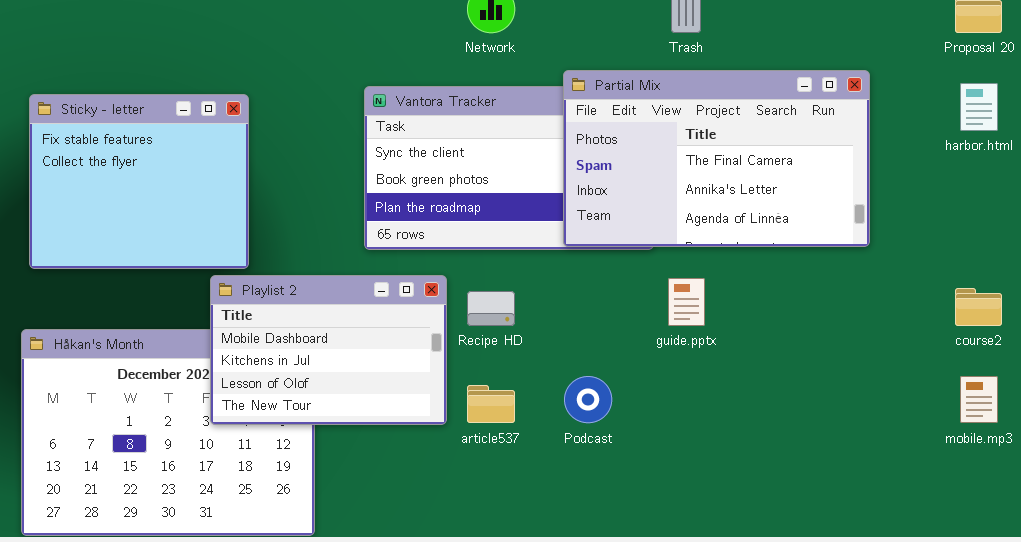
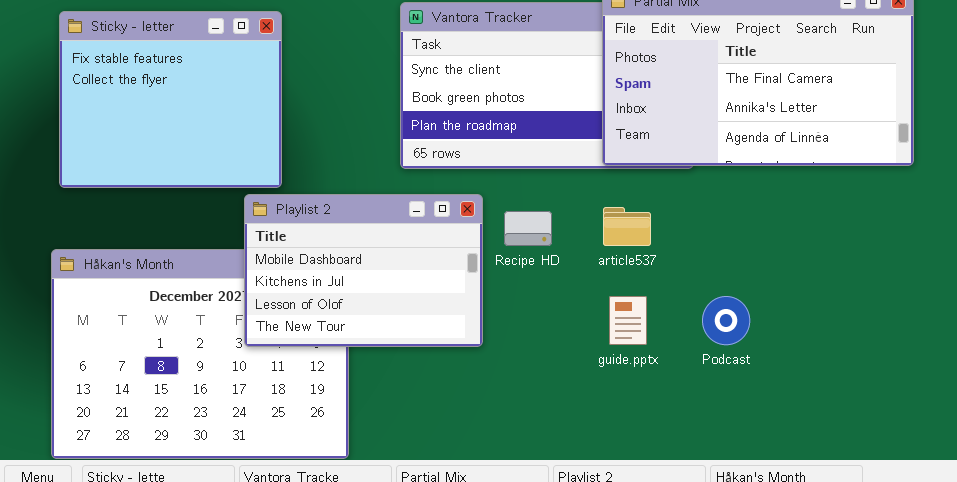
guide.pptx: [668,278,705,326] -> [609,296,647,345], moved
Podcast: [564,376,612,423] -> [702,296,750,345], moved
article537: [467,385,515,423] -> [603,207,651,246], moved

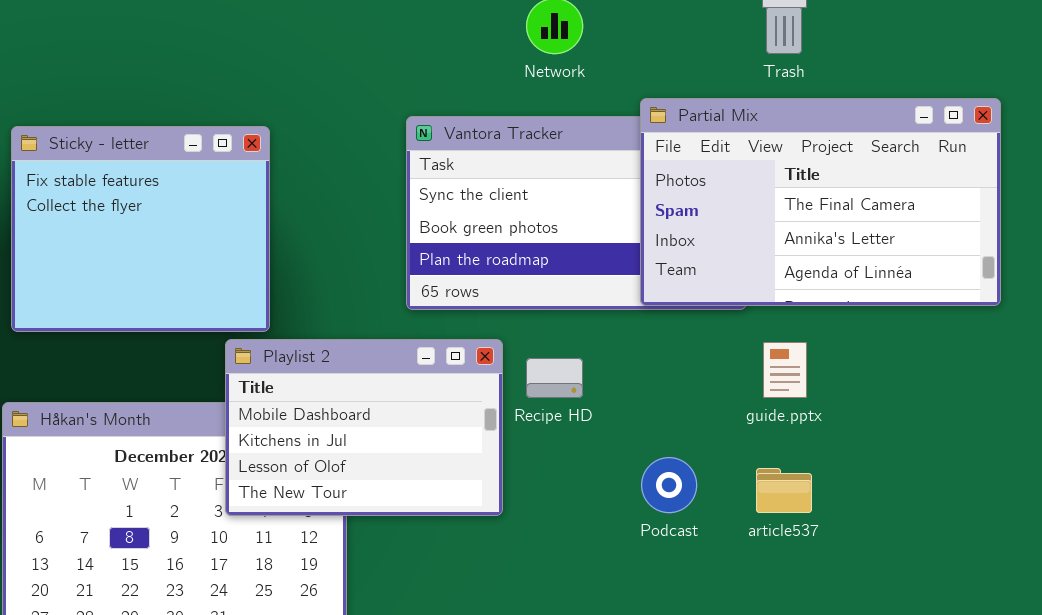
article537: [603,207,651,246] -> [756,468,812,513], moved
guide.pptx: [609,296,647,345] -> [763,342,807,398], moved
Podcast: [702,296,750,345] -> [641,457,697,513], moved

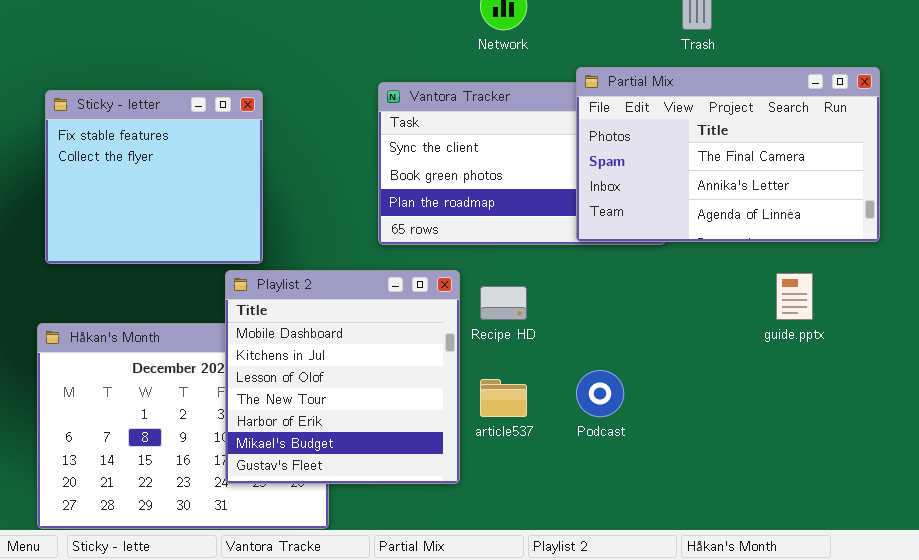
Playlist 2: [225,339,503,516] -> [225,270,460,484], resized
guide.pptx: [763,342,807,398] -> [776,273,813,320], moved
article537: [756,468,812,513] -> [480,379,527,417], moved

